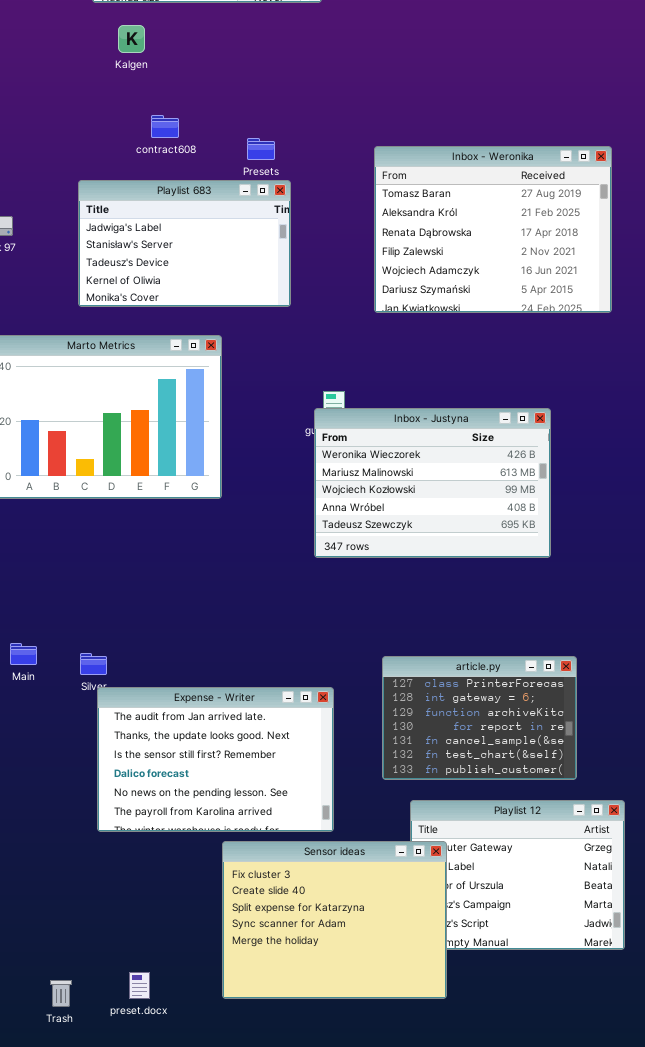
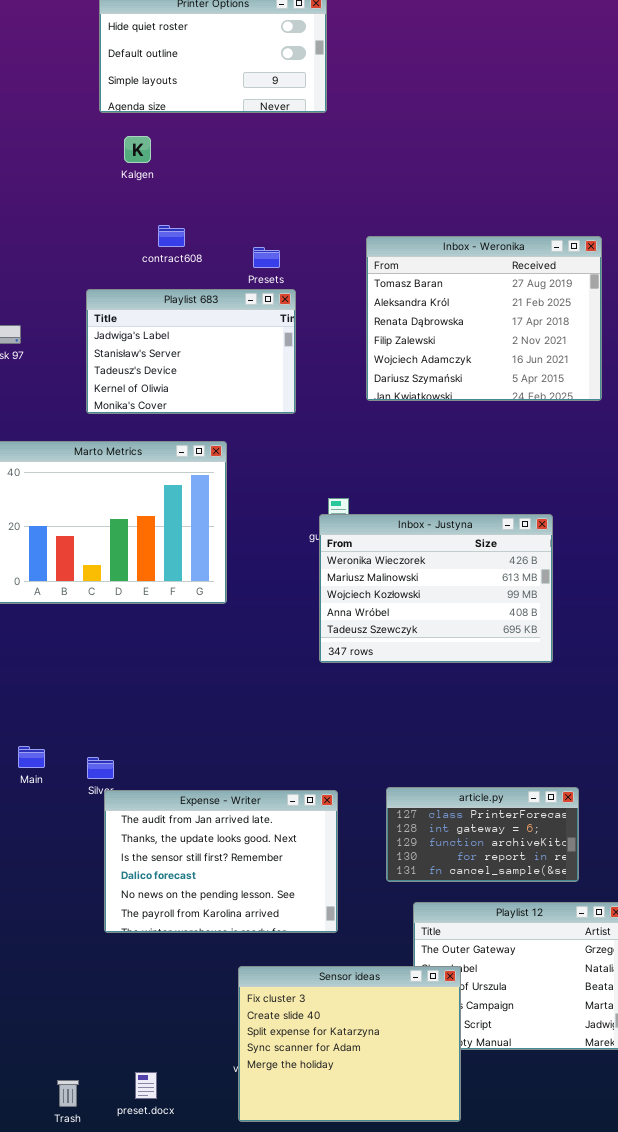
Inbox - Weronika: [374,146,612,313] -> [366,236,602,401], moved
article.py: [382,656,577,780] -> [386,787,579,882], resized
Sensor ideas: [222,841,447,999] -> [238,966,461,1122], moved

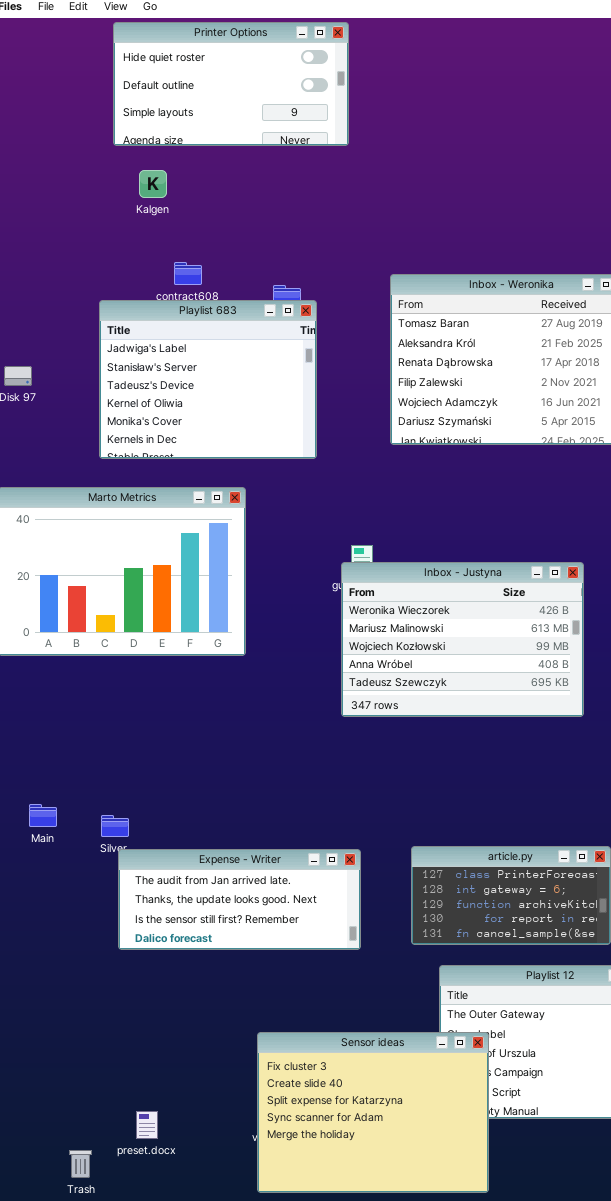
Playlist 683: [86,289,296,414] -> [99,300,317,459], resized
Expense - Writer: [104,790,338,933] -> [118,849,361,950], resized
preset.docx: [135,1072,157,1099] -> [136,1111,158,1139], moved

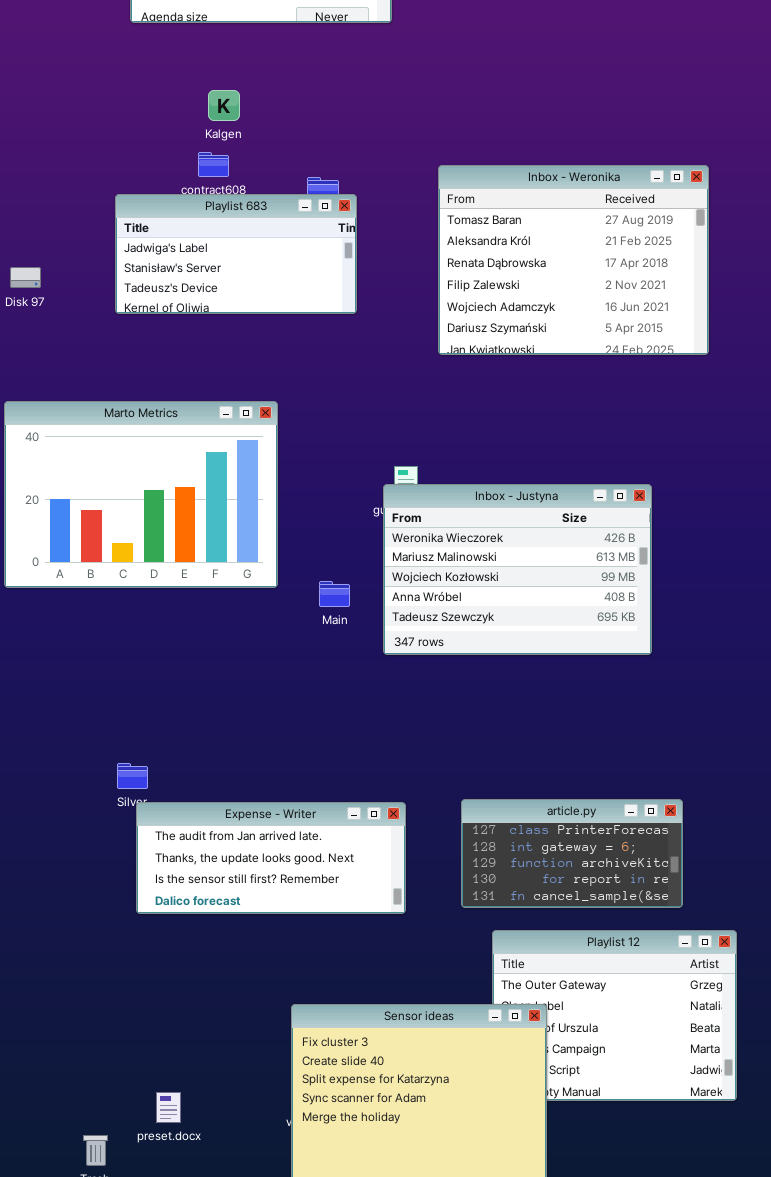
Kalgen: [139,170,167,198] -> [208,90,240,121], moved
Playlist 683: [99,300,317,459] -> [115,194,357,314], resized
Main: [29,804,57,827] -> [319,581,350,607], moved

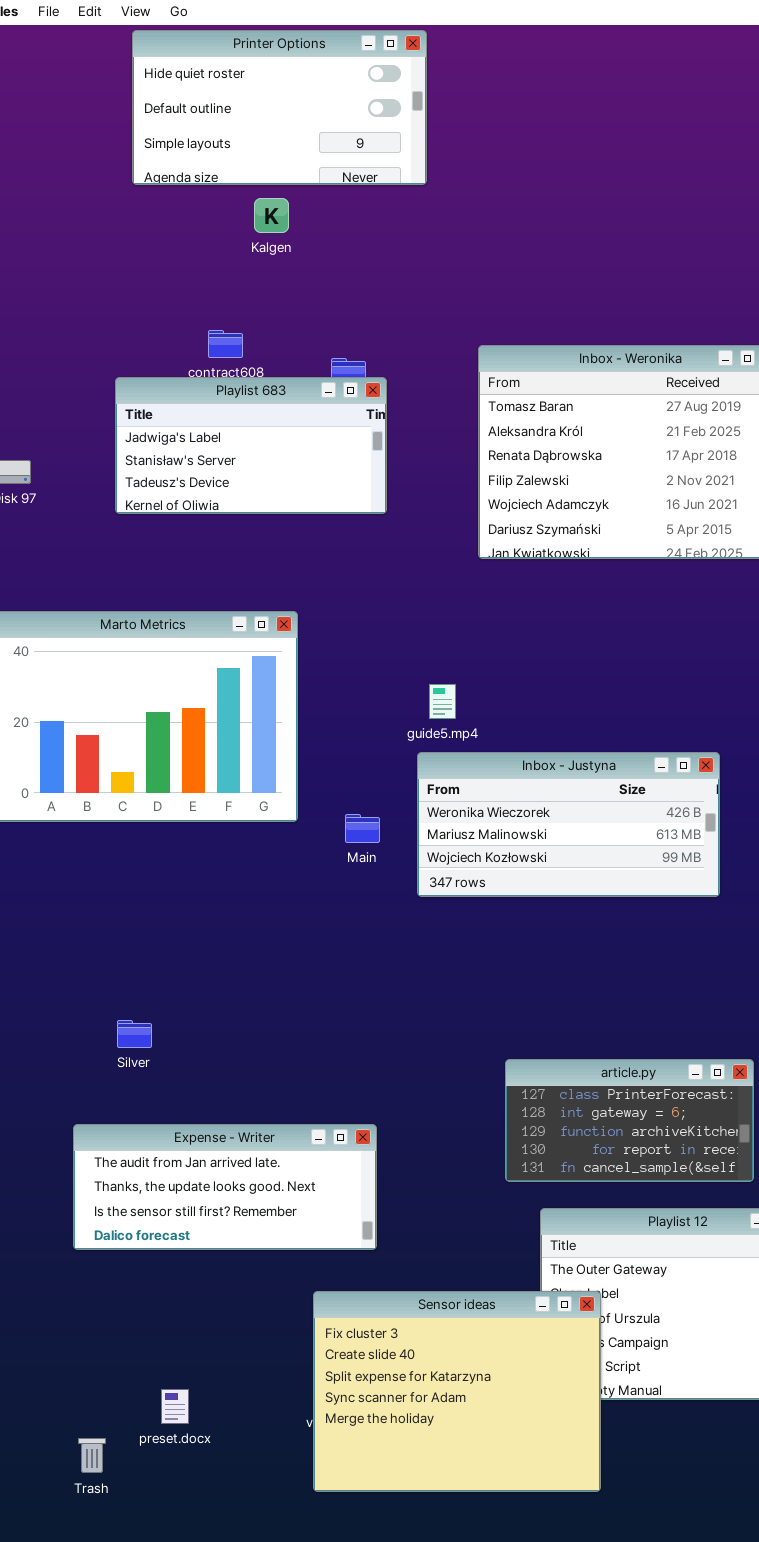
Kalgen: [208,90,240,121] -> [254,198,289,233], moved
Inbox - Justyna: [383,484,652,655] -> [417,752,720,897], resized
Expense - Writer: [136,802,406,914] -> [73,1124,377,1250], moved

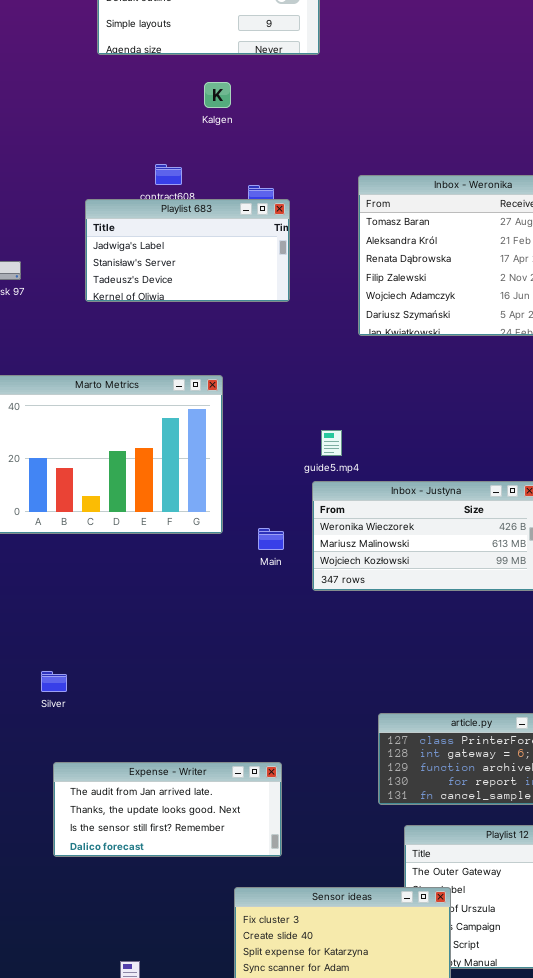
Kalgen: [254,198,289,233] -> [204,82,231,108], moved
Silver: [117,1020,152,1048] -> [41,671,67,692], moved

